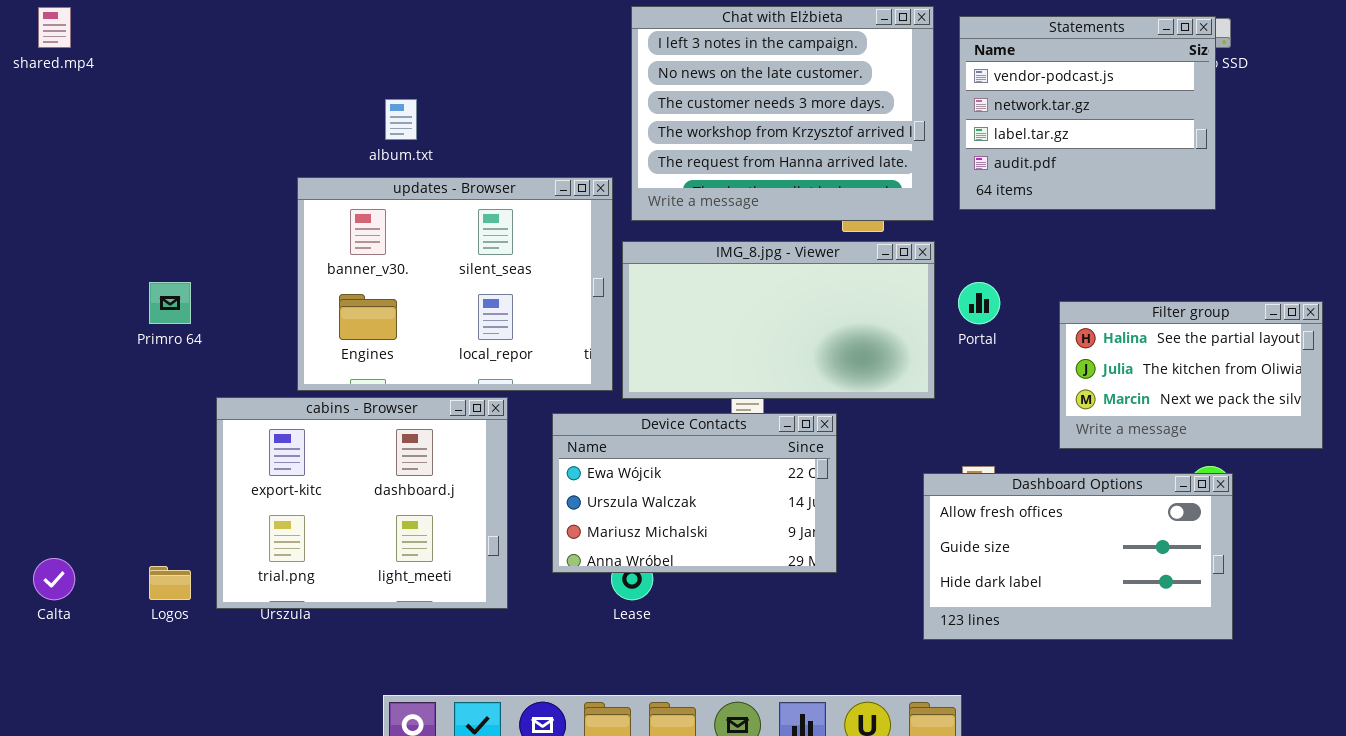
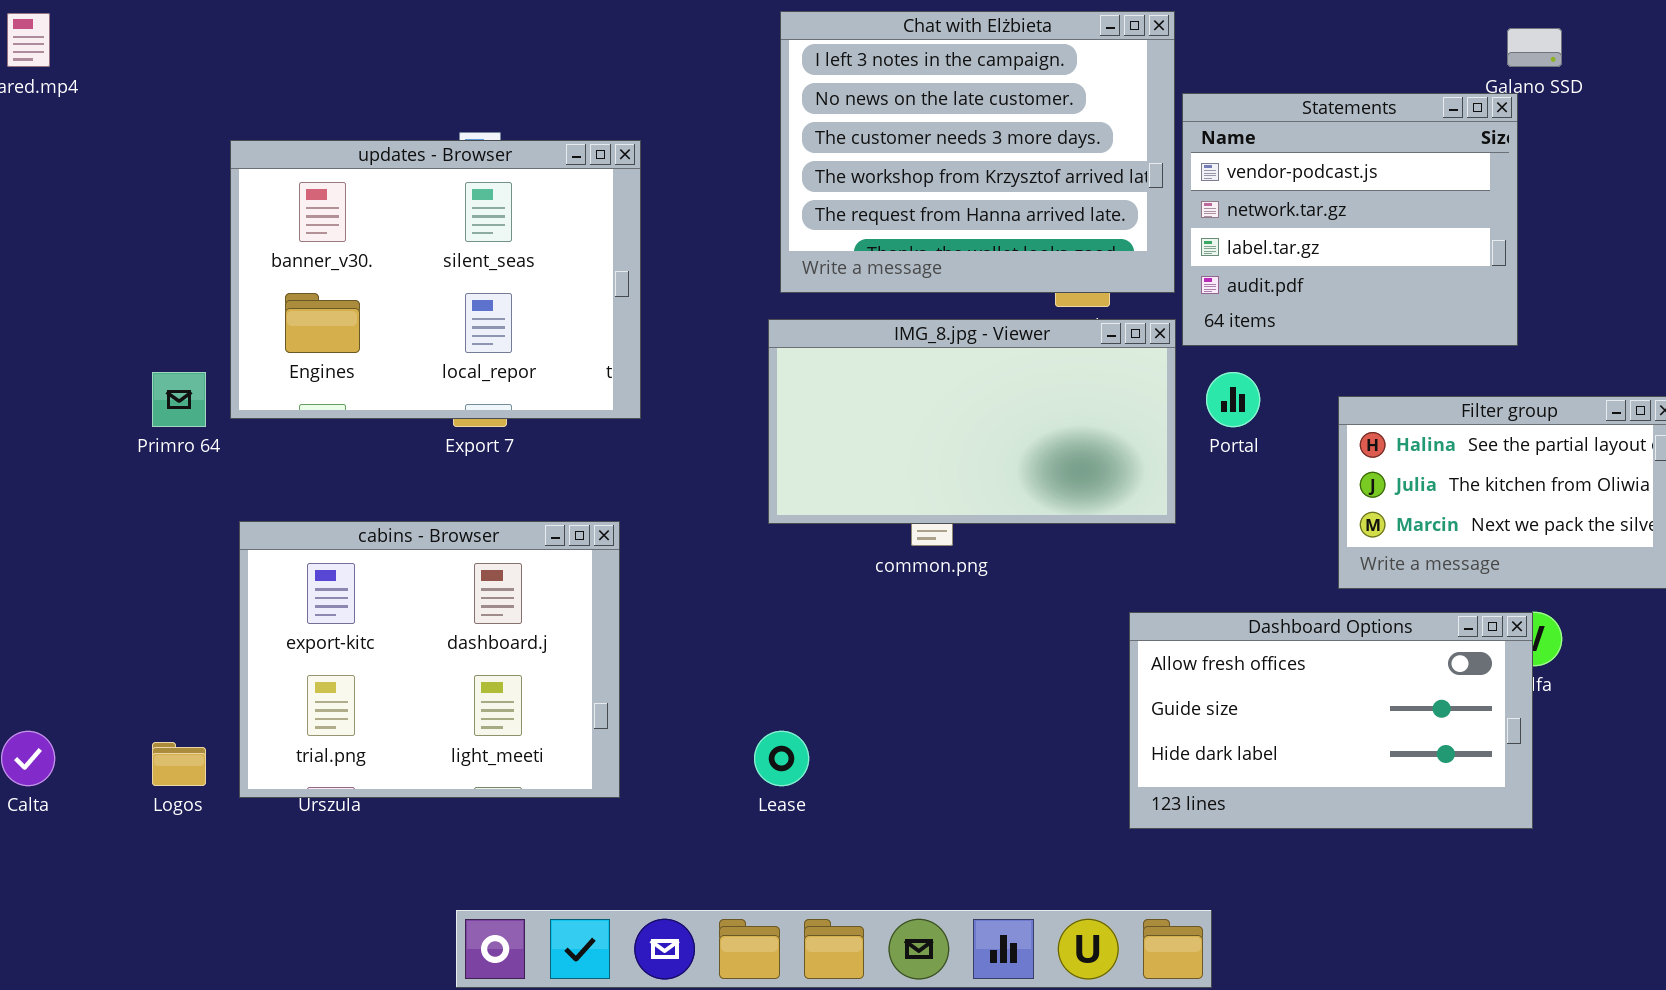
Statements: [959,16,1216,210] -> [1182,93,1518,346], moved
updates - Browser: [297,177,613,391] -> [230,140,641,419], moved
Device Contacts: [552,413,837,573] -> none, closed
Dashboard Options: [923,473,1233,640] -> [1129,612,1533,829], moved

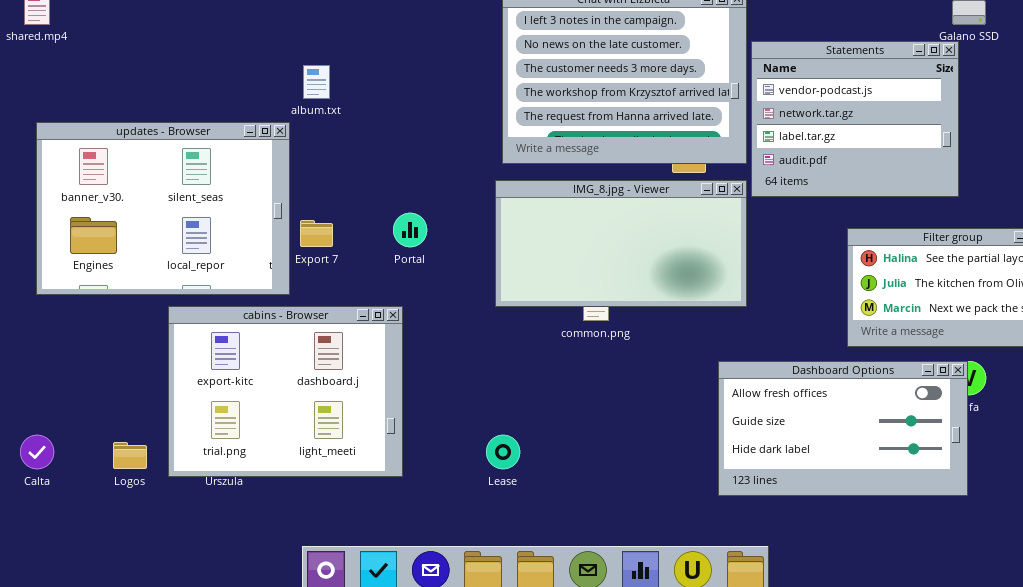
updates - Browser: [230,140,641,419] -> [36,122,290,295], moved
Portal: [1206,372,1260,427] -> [393,213,427,247], moved

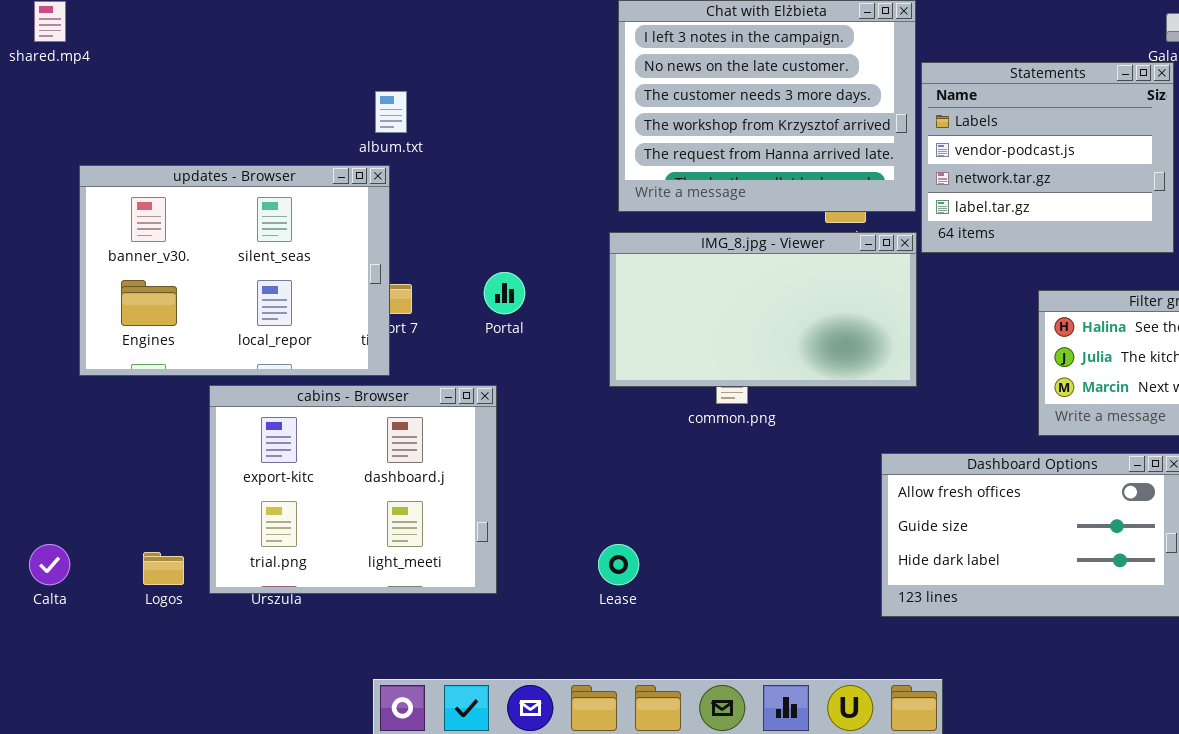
Statements: [751,41,959,197] -> [921,62,1174,253], scrolled up 1 row
updates - Browser: [36,122,290,295] -> [79,165,390,376], moved

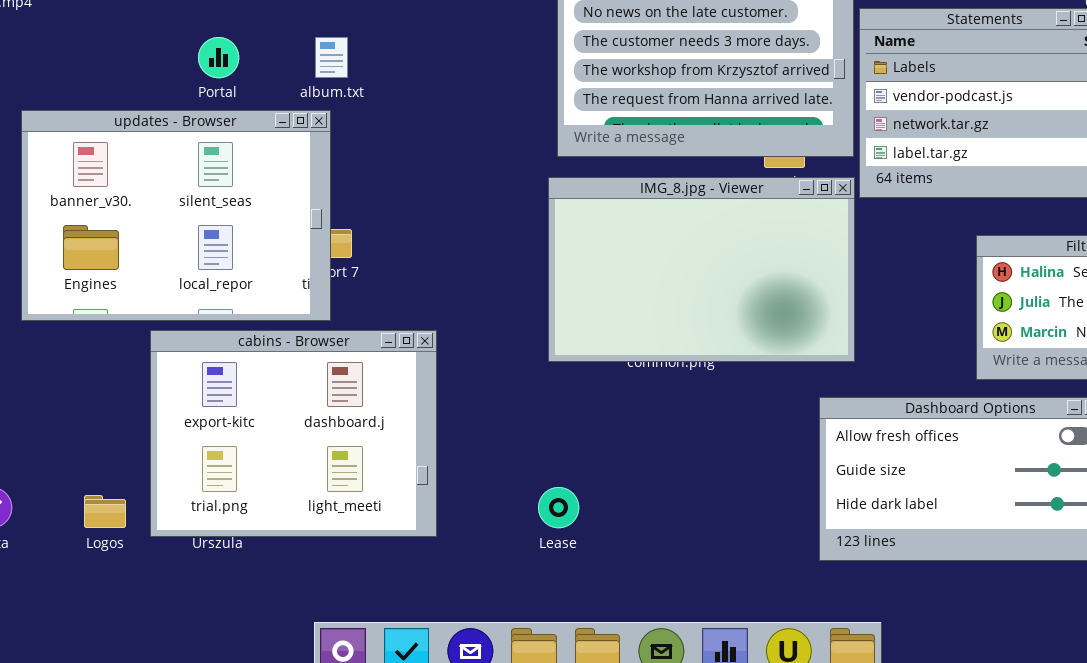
IMG_8.jpg - Viewer: [609,232,917,387] -> [548,177,855,362], resized
Portal: [484,272,525,314] -> [198,37,239,78], moved

